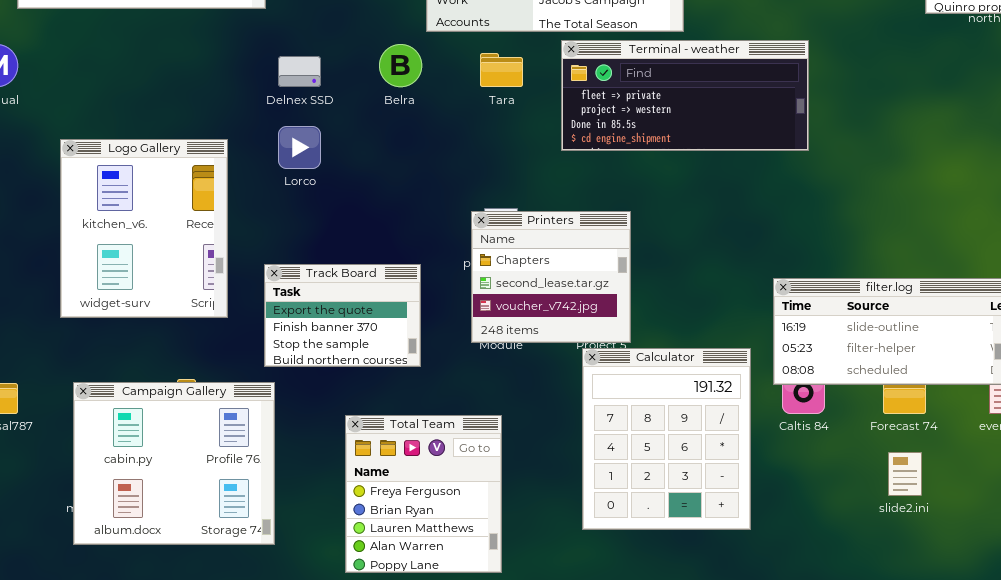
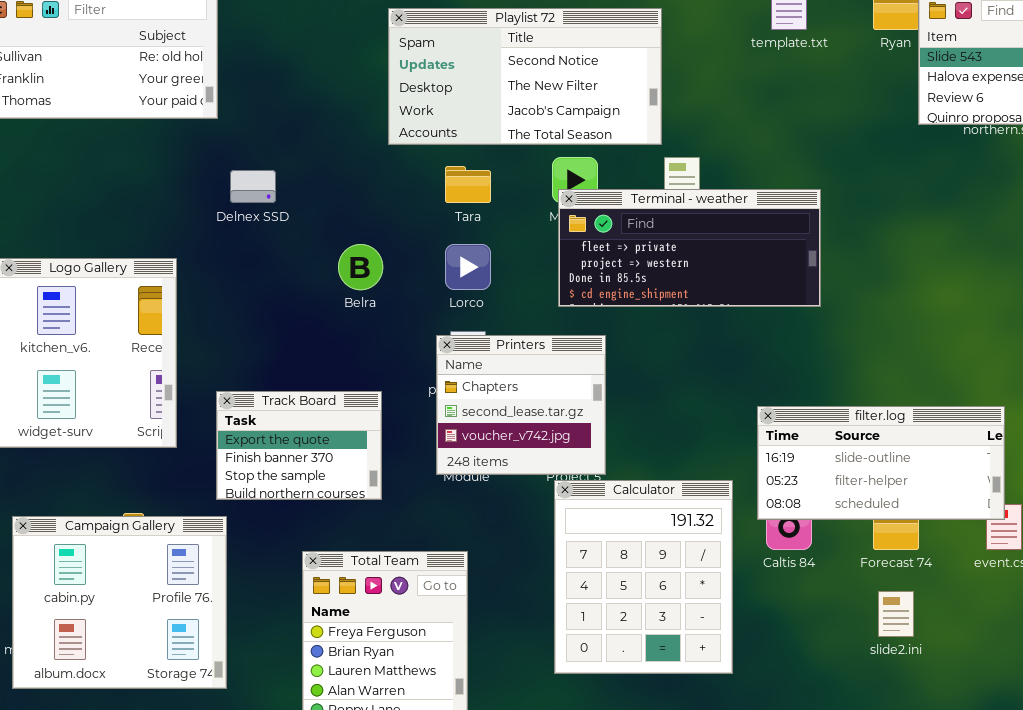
Terminal - weather: [561,40,809,151] -> [558,189,821,307], moved
Belra: [379,44,422,87] -> [338,244,383,290], moved
Lorco: [278,126,321,169] -> [445,244,491,290], moved

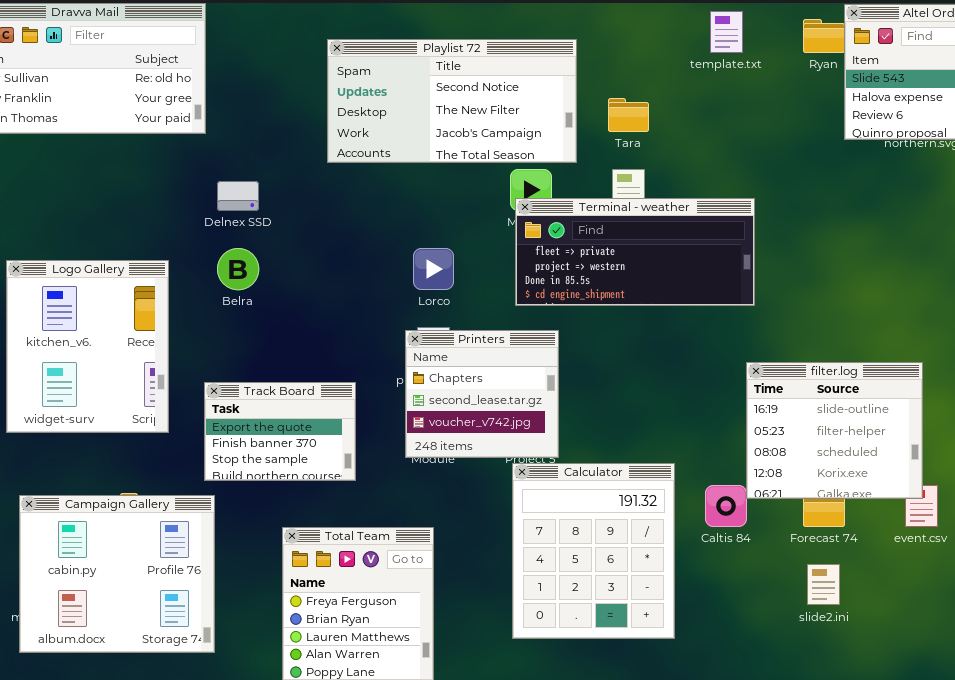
Playlist 72: [388,8,662,145] -> [327,39,577,163], moved
Tara: [445,166,491,203] -> [608,98,649,132], moved
Belra: [338,244,383,290] -> [217,248,259,290], moved
filter.log: [757,406,1005,520] -> [746,362,923,499], resized

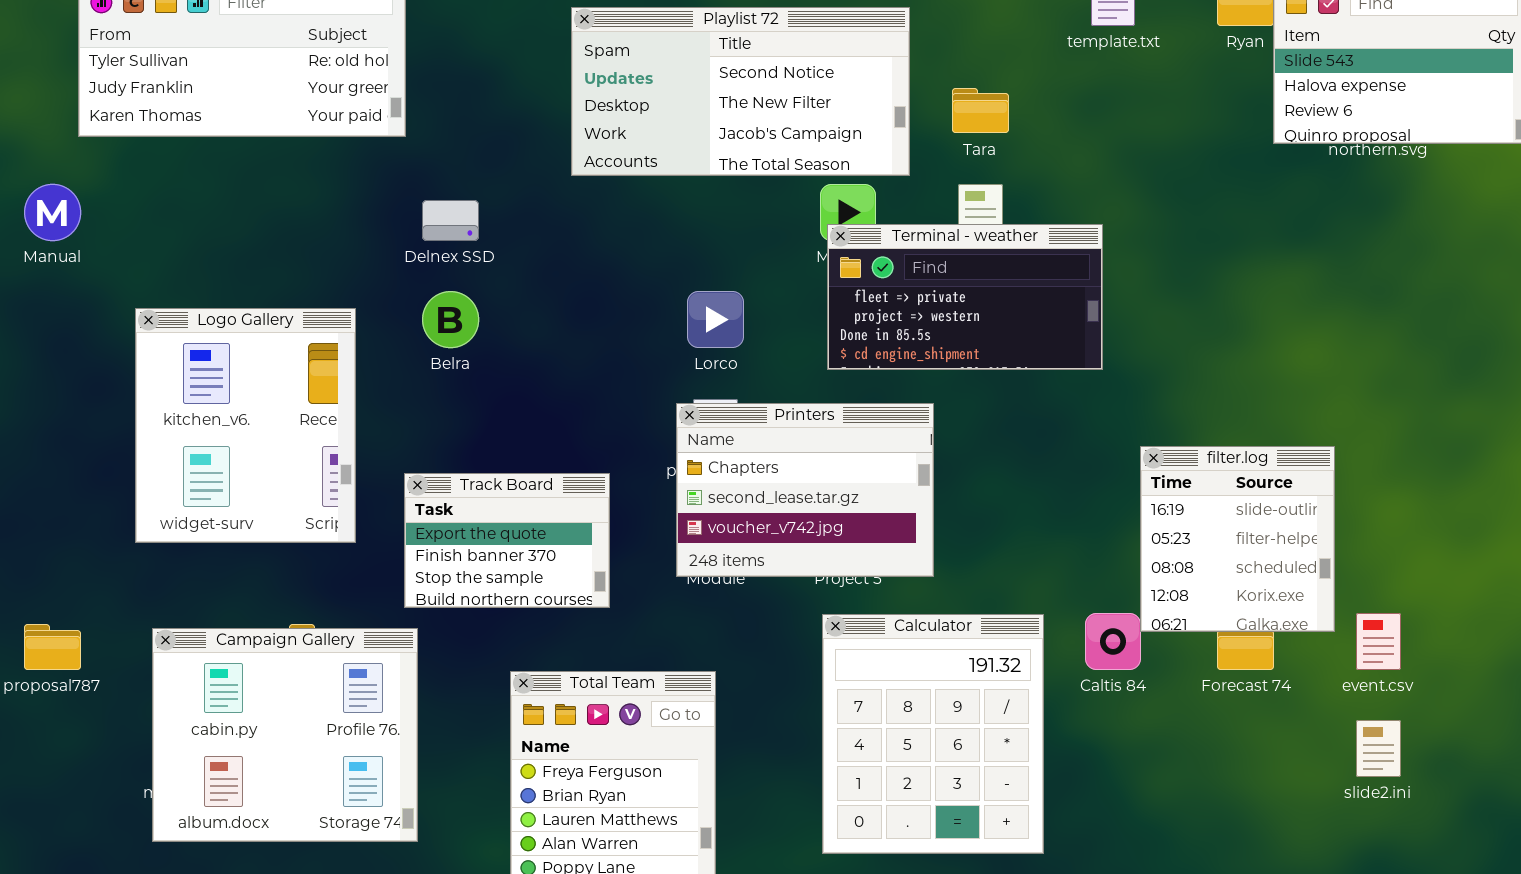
Terminal - weather: [515,198,755,306] -> [827,224,1103,370], resized
Printers: [405,330,559,458] -> [676,403,934,577], resized
filter.log: [746,362,923,499] -> [1140,446,1335,632], resized
Calculator: [512,463,675,639] -> [822,614,1044,854], moved
slide2.ini: [807,564,840,605] -> [1356,720,1401,777], moved

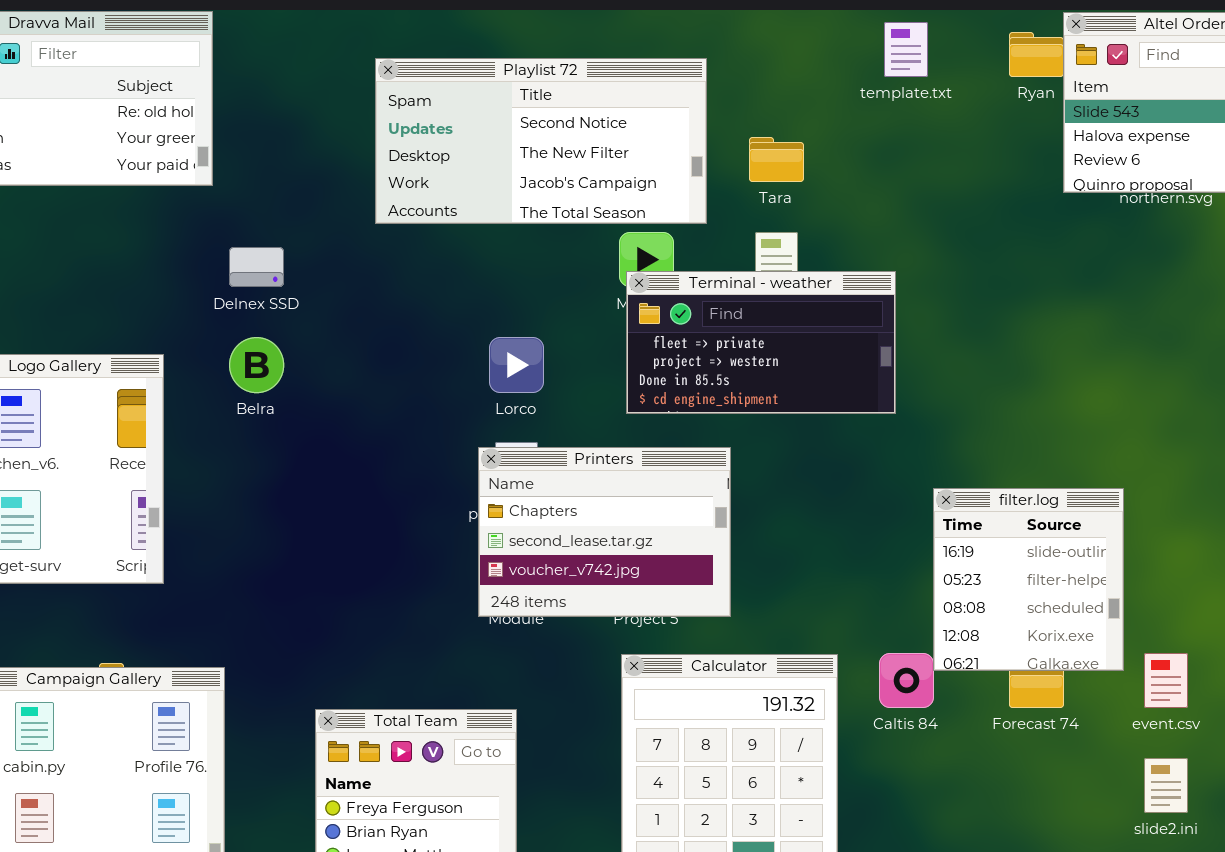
Track Board: [404,473,610,608] -> none, closed

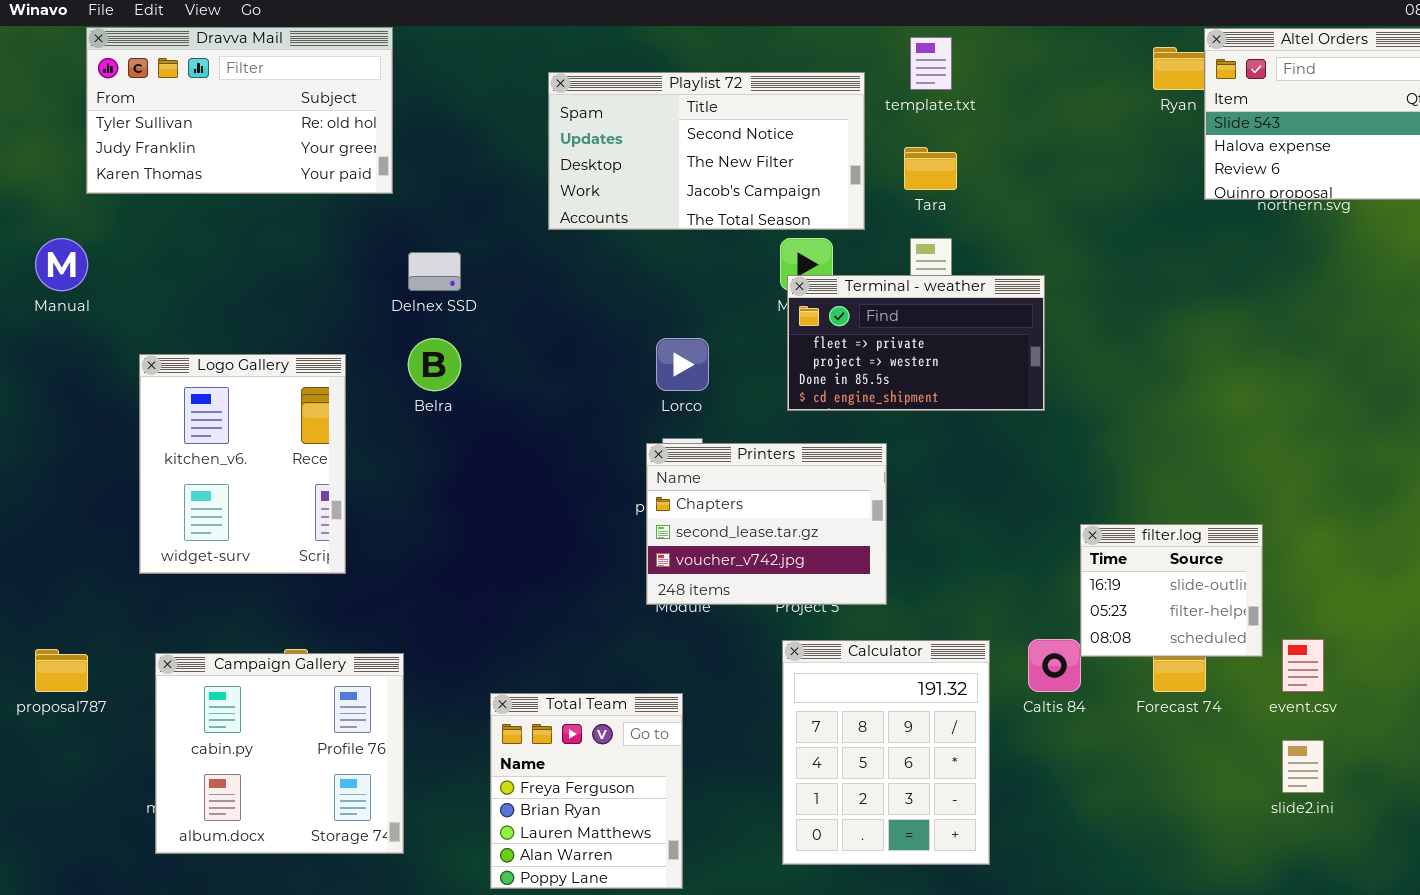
template.txt: [884,22,928,77] -> [910,37,952,90], moved
filter.log: [933,488,1124,671] -> [1080,524,1263,657], resized

